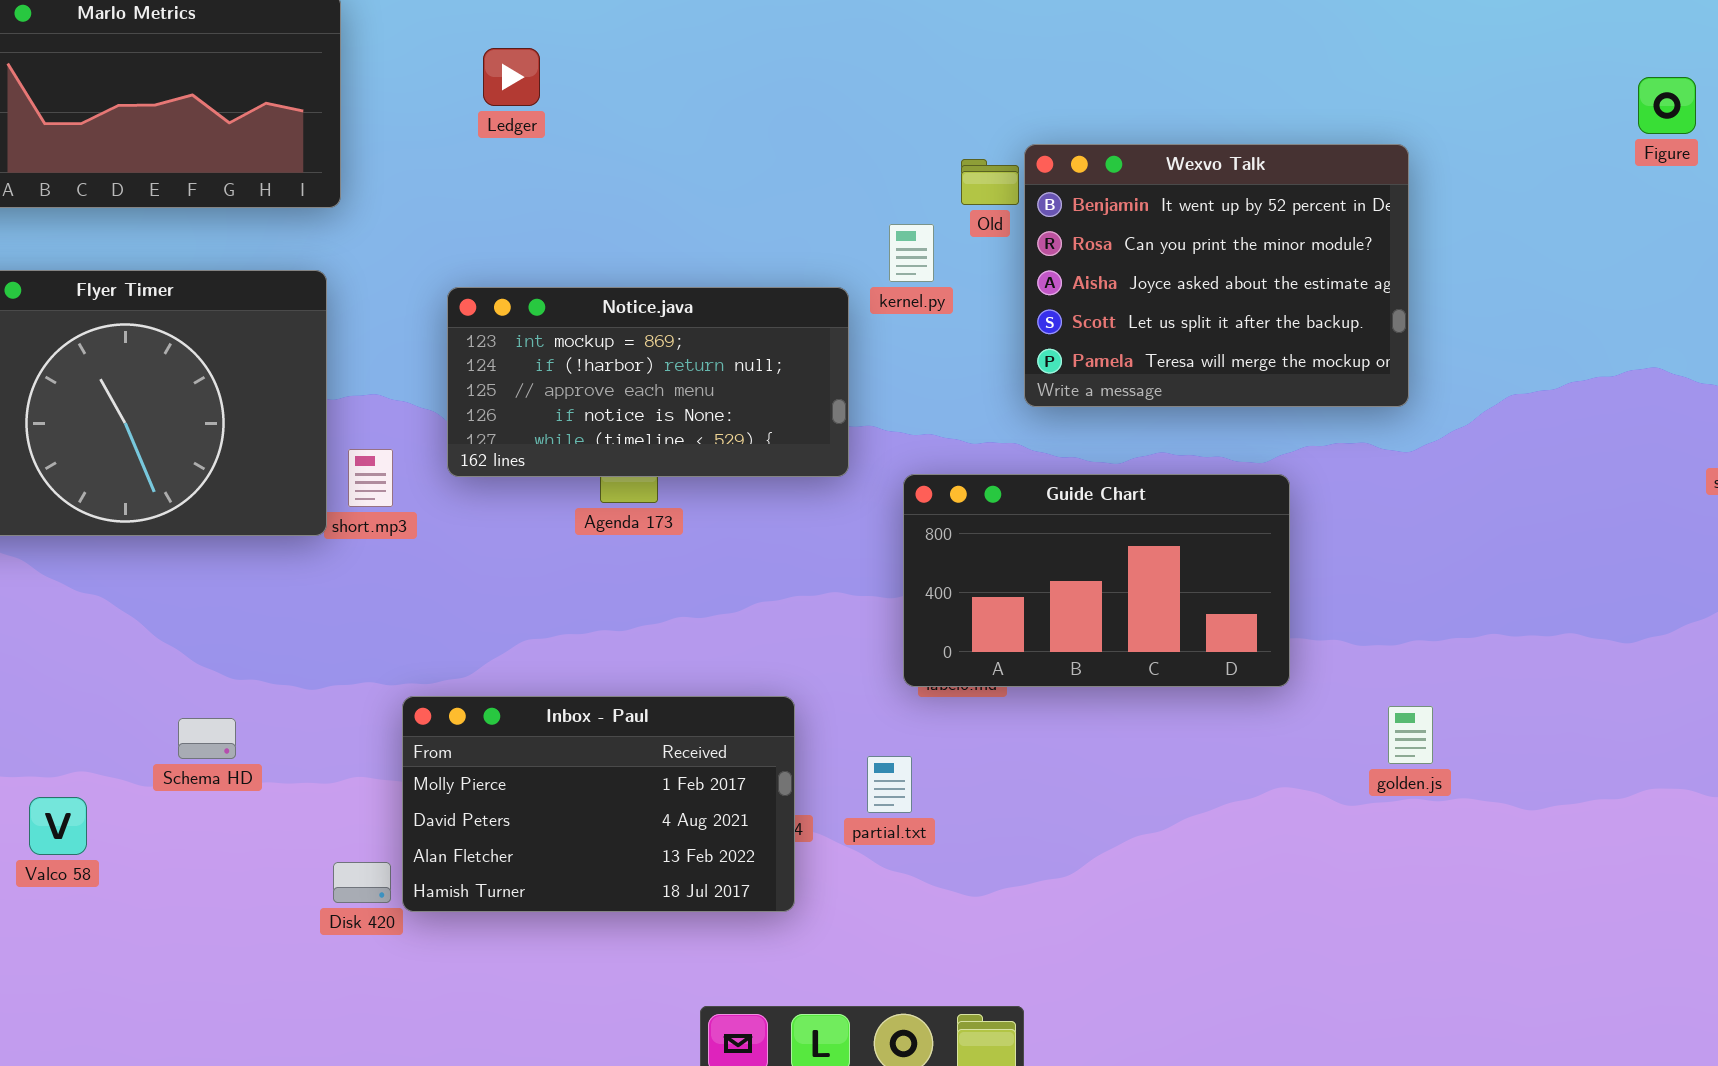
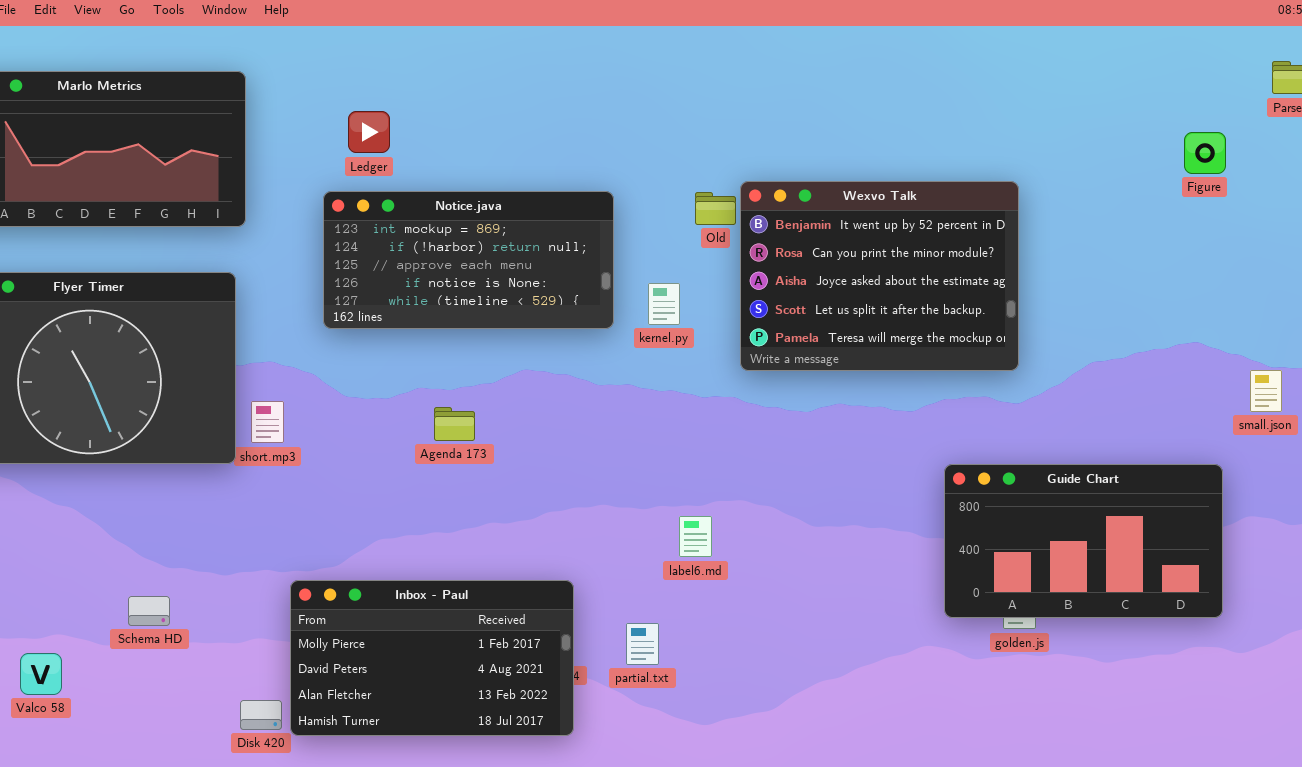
kernel.py: [889,224,934,282] -> [648,283,680,325], moved
Notice.java: [447,287,849,477] -> [323,191,614,329], moved
Guide Chart: [903,474,1290,687] -> [944,464,1223,618], moved

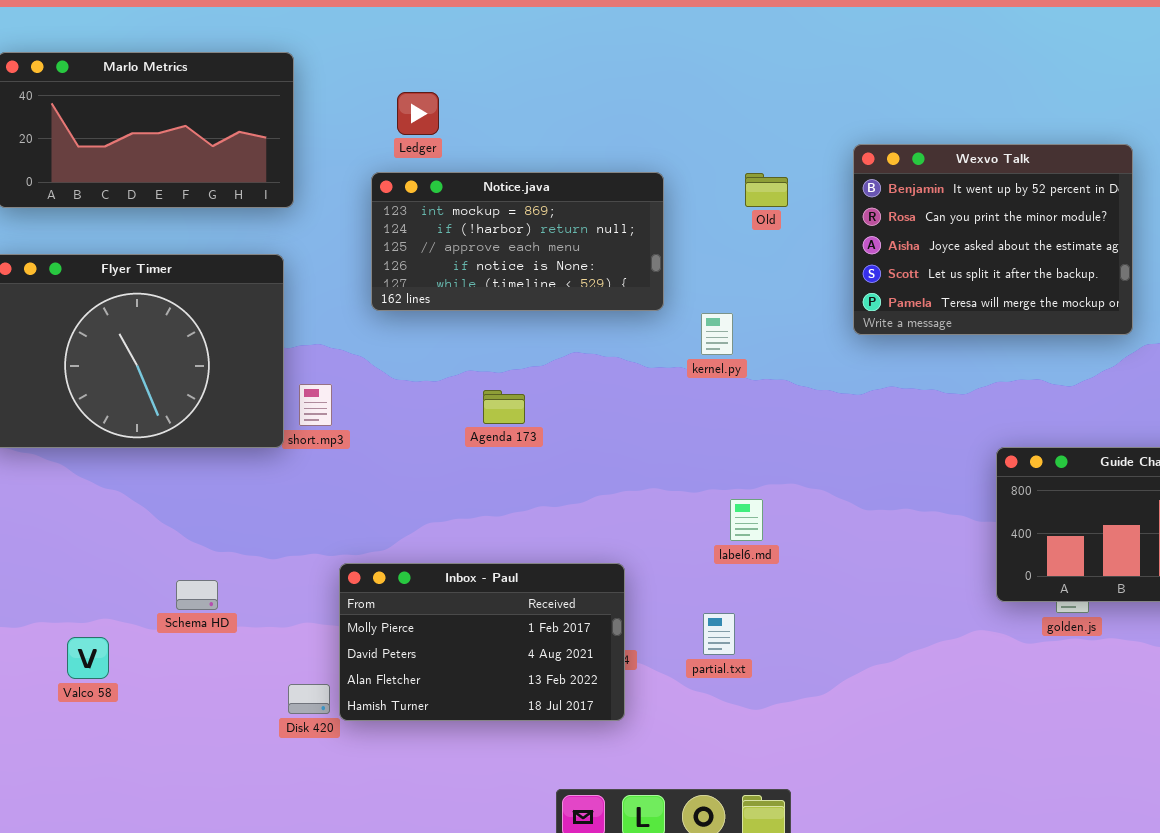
Wexvo Talk: [740,181,1019,371] -> [853,144,1133,335], moved
kernel.py: [648,283,680,325] -> [701,313,733,355], moved
partial.txt: [626,623,659,665] -> [703,613,735,655], moved

